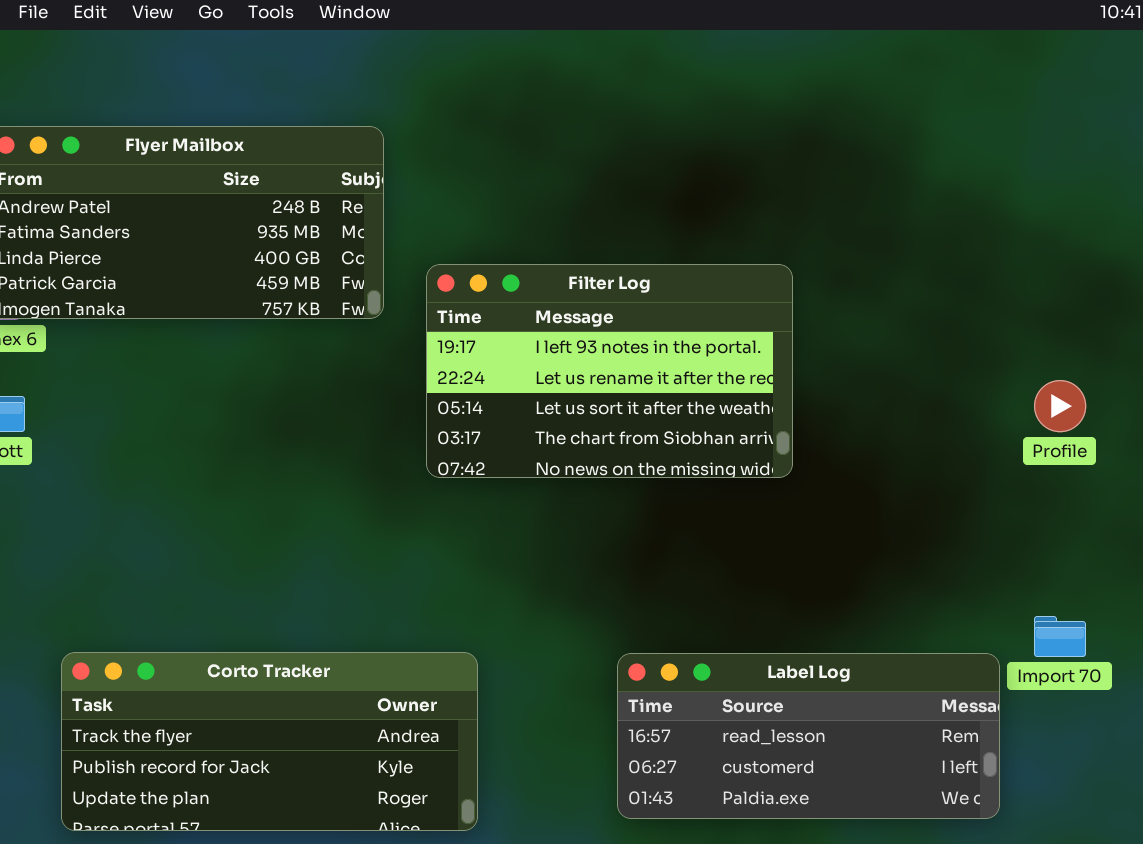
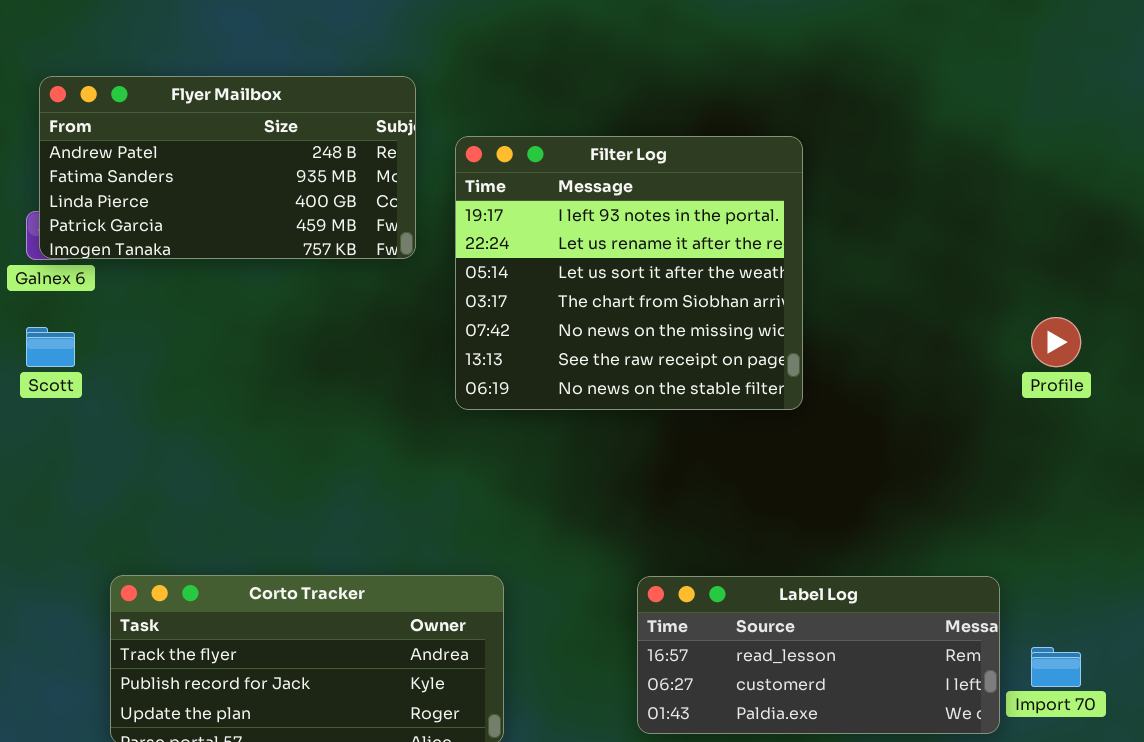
Filter Log: [426,264,793,478] -> [455,136,803,410], resized
Import 70: [1034,616,1086,657] -> [1031,647,1081,687], moved

